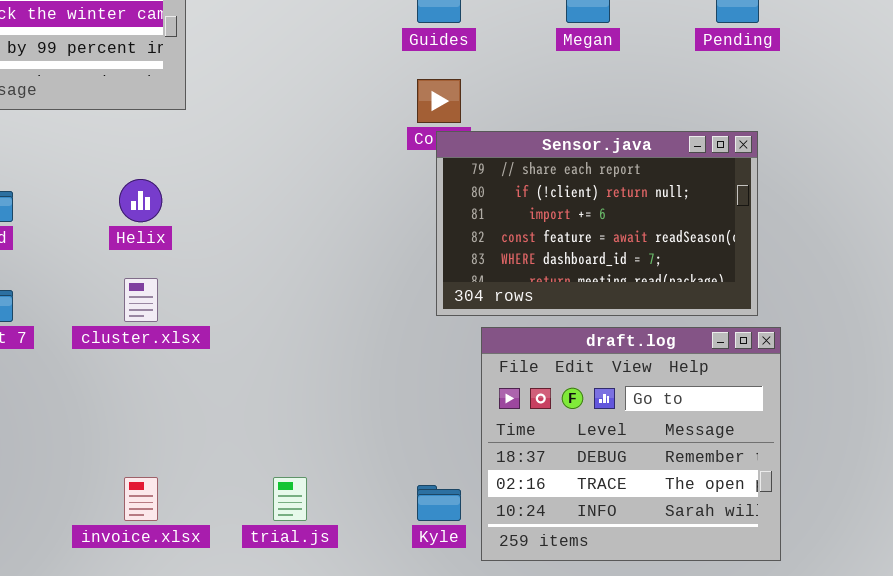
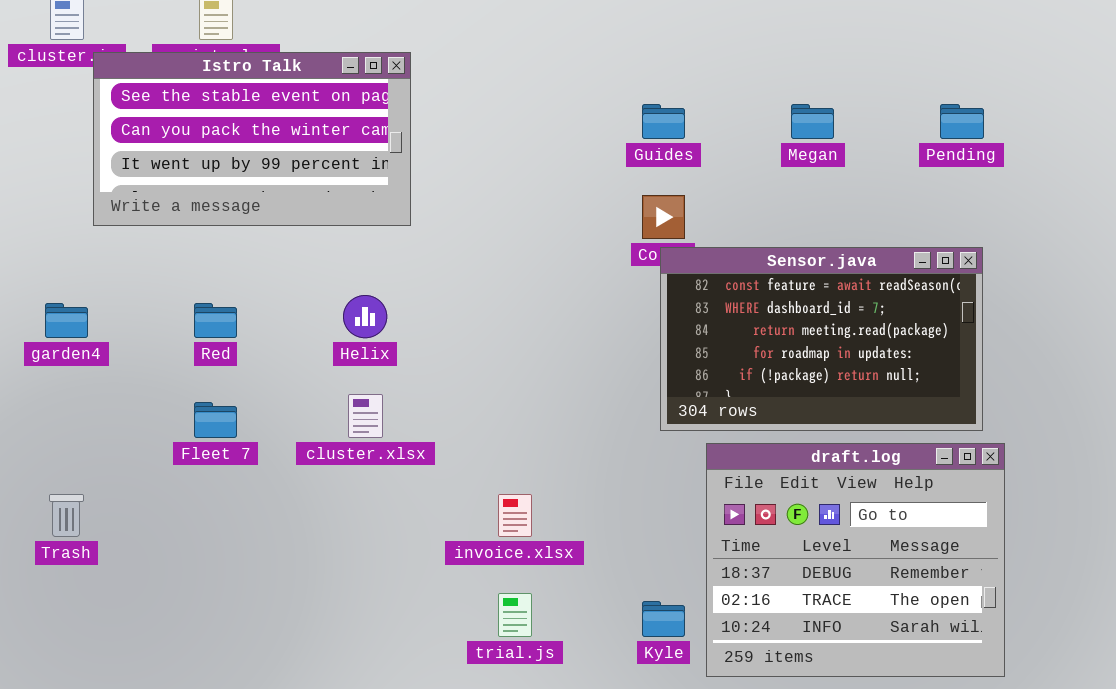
Sensor.java: [436,131,758,316] -> [660,247,983,431], scrolled down 3 rows
invoice.xlsx: [124,477,158,521] -> [498,494,532,537], moved

